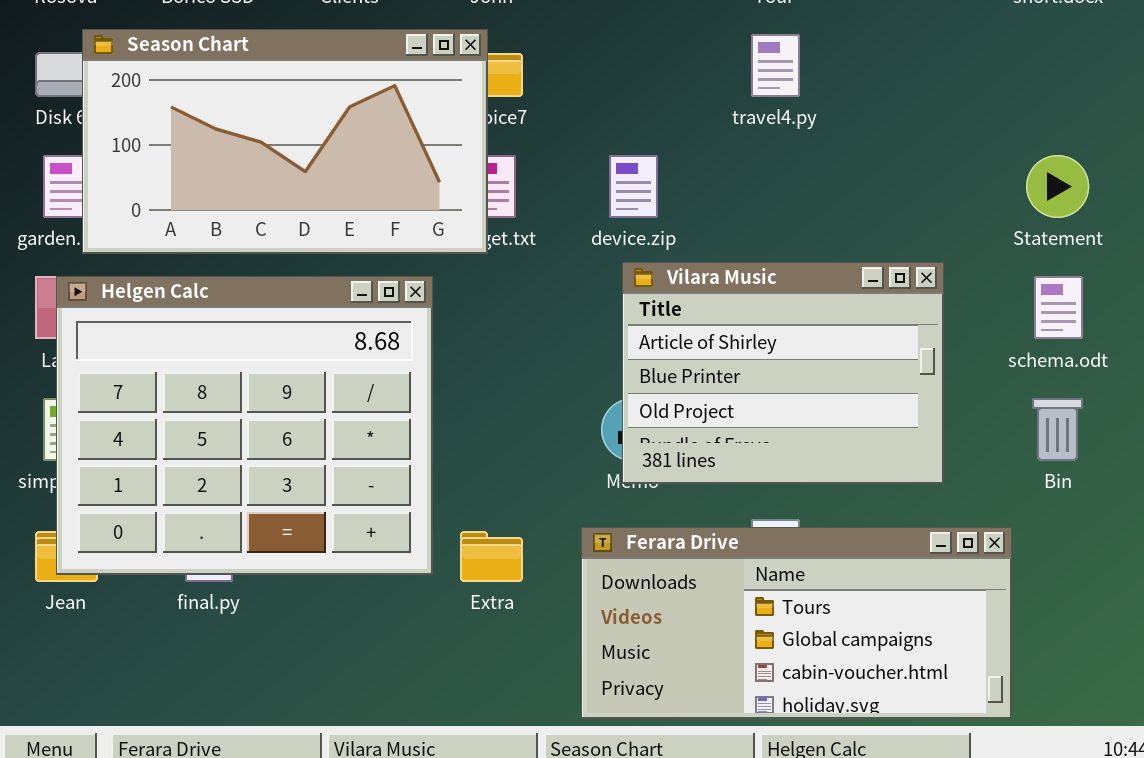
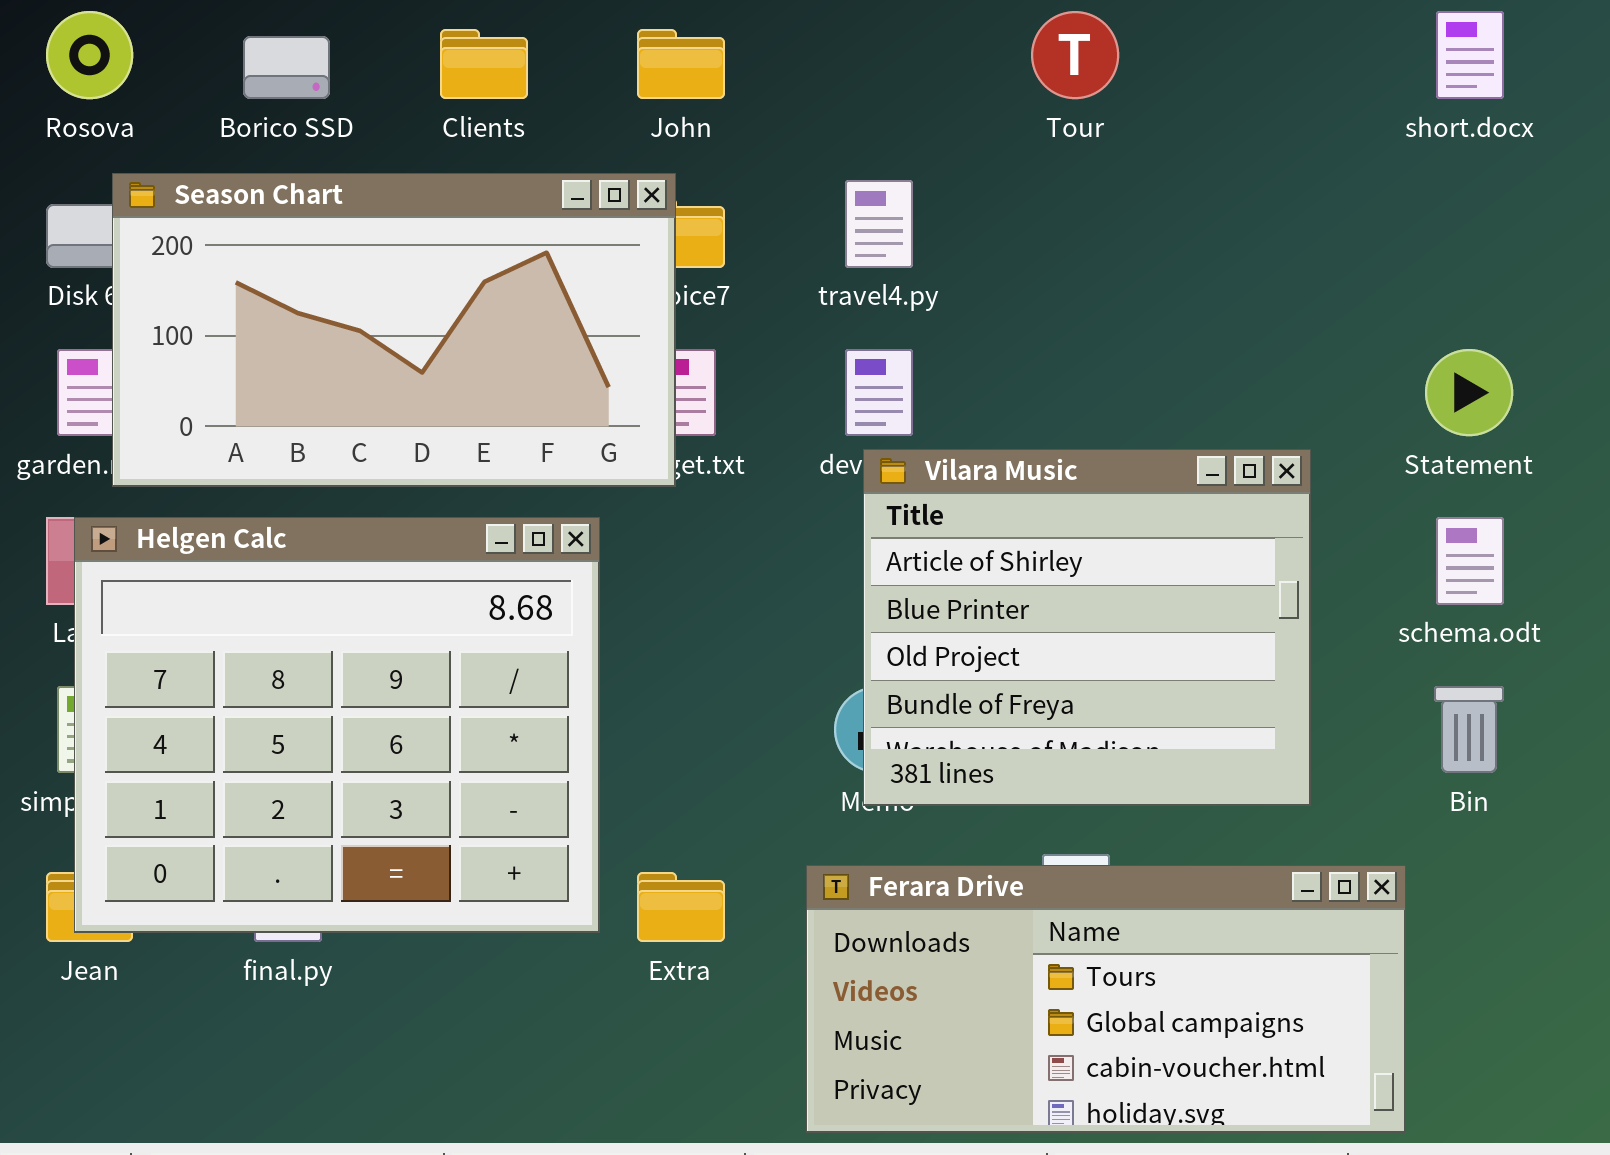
travel4.py: [751,34,800,97] -> [845,180,913,268], moved
Vilara Music: [622,262,944,484] -> [863,449,1311,806], resized

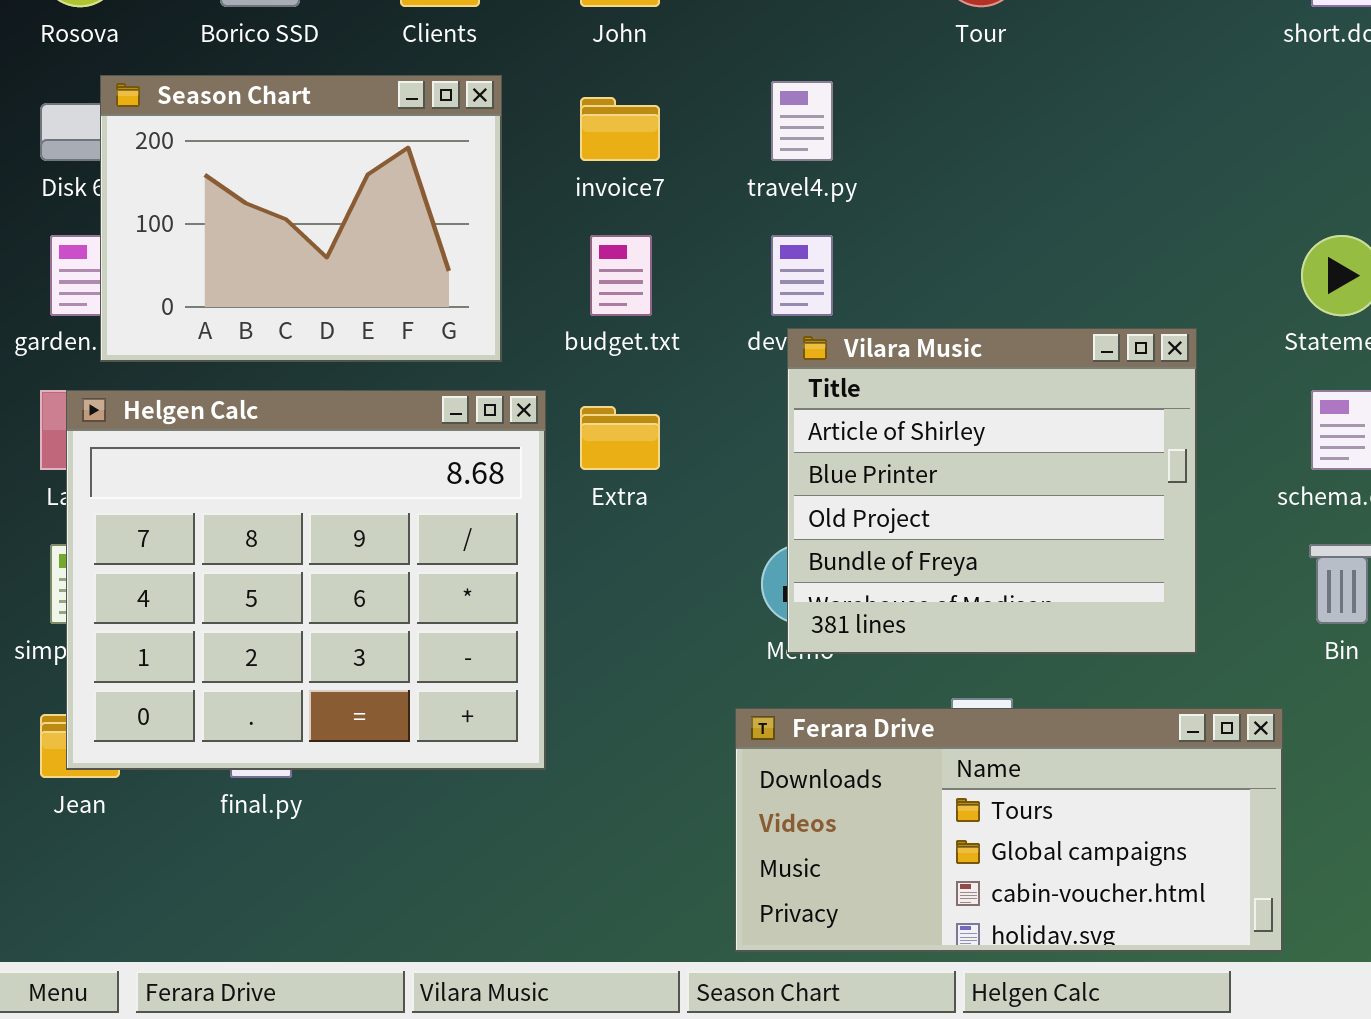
Season Chart: [112,173,676,487] -> [100,75,502,362], resized
Extra: [637,872,725,942] -> [580,406,660,470], moved

